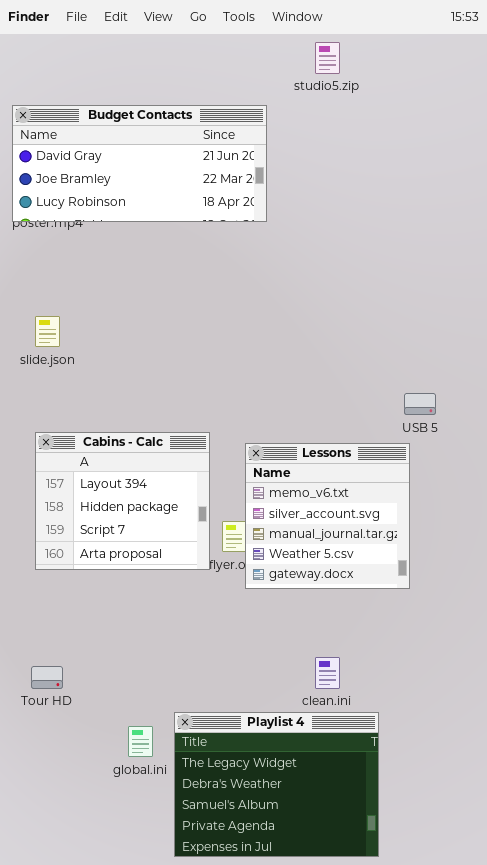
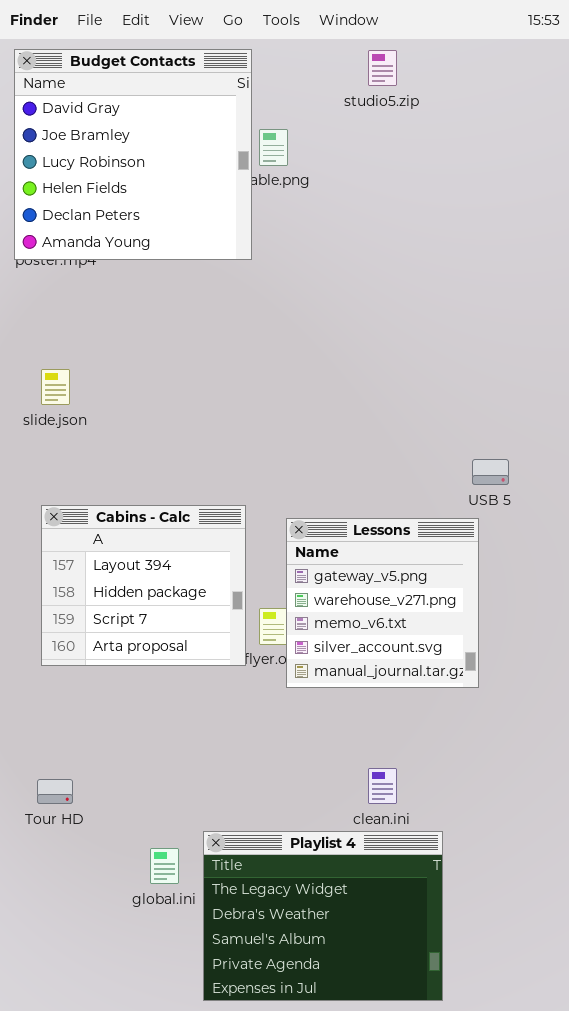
Budget Contacts: [12,105,267,222] -> [14,49,252,260], resized
Lessons: [245,443,410,589] -> [286,518,479,688], scrolled up 2 rows

